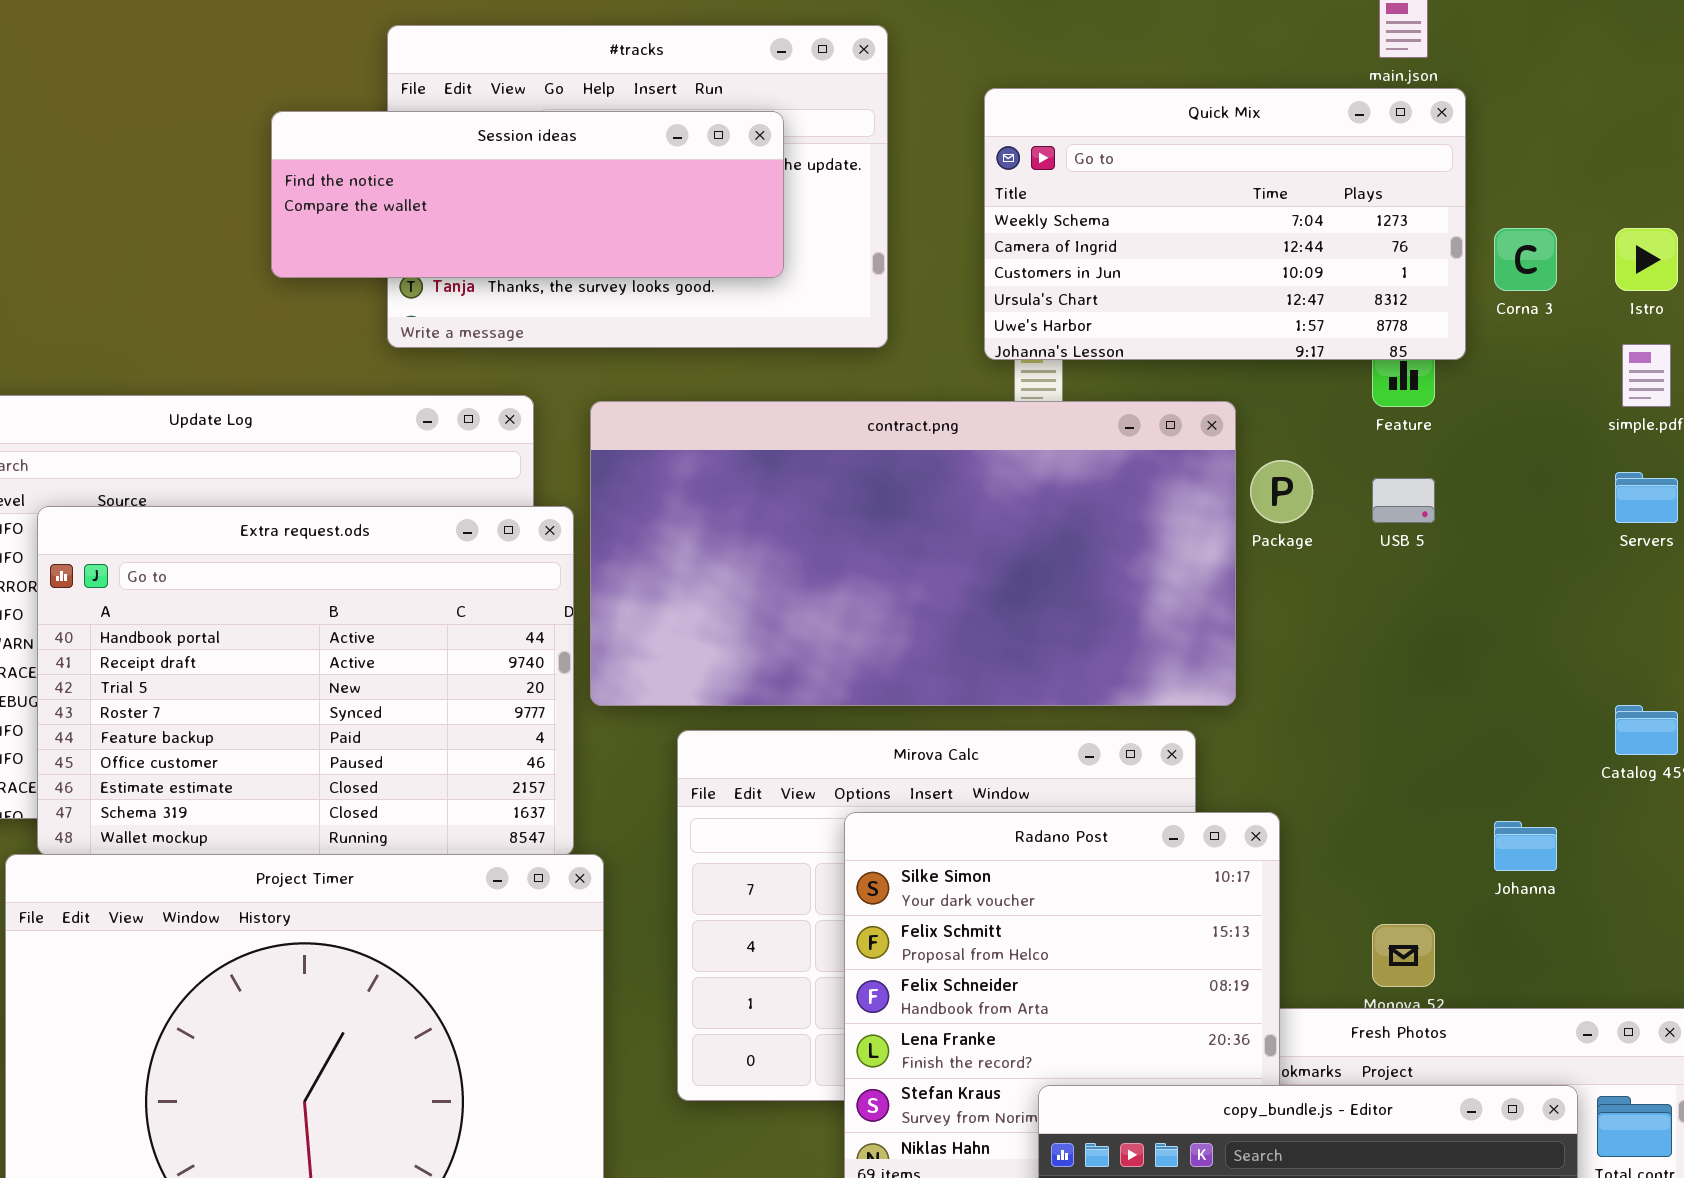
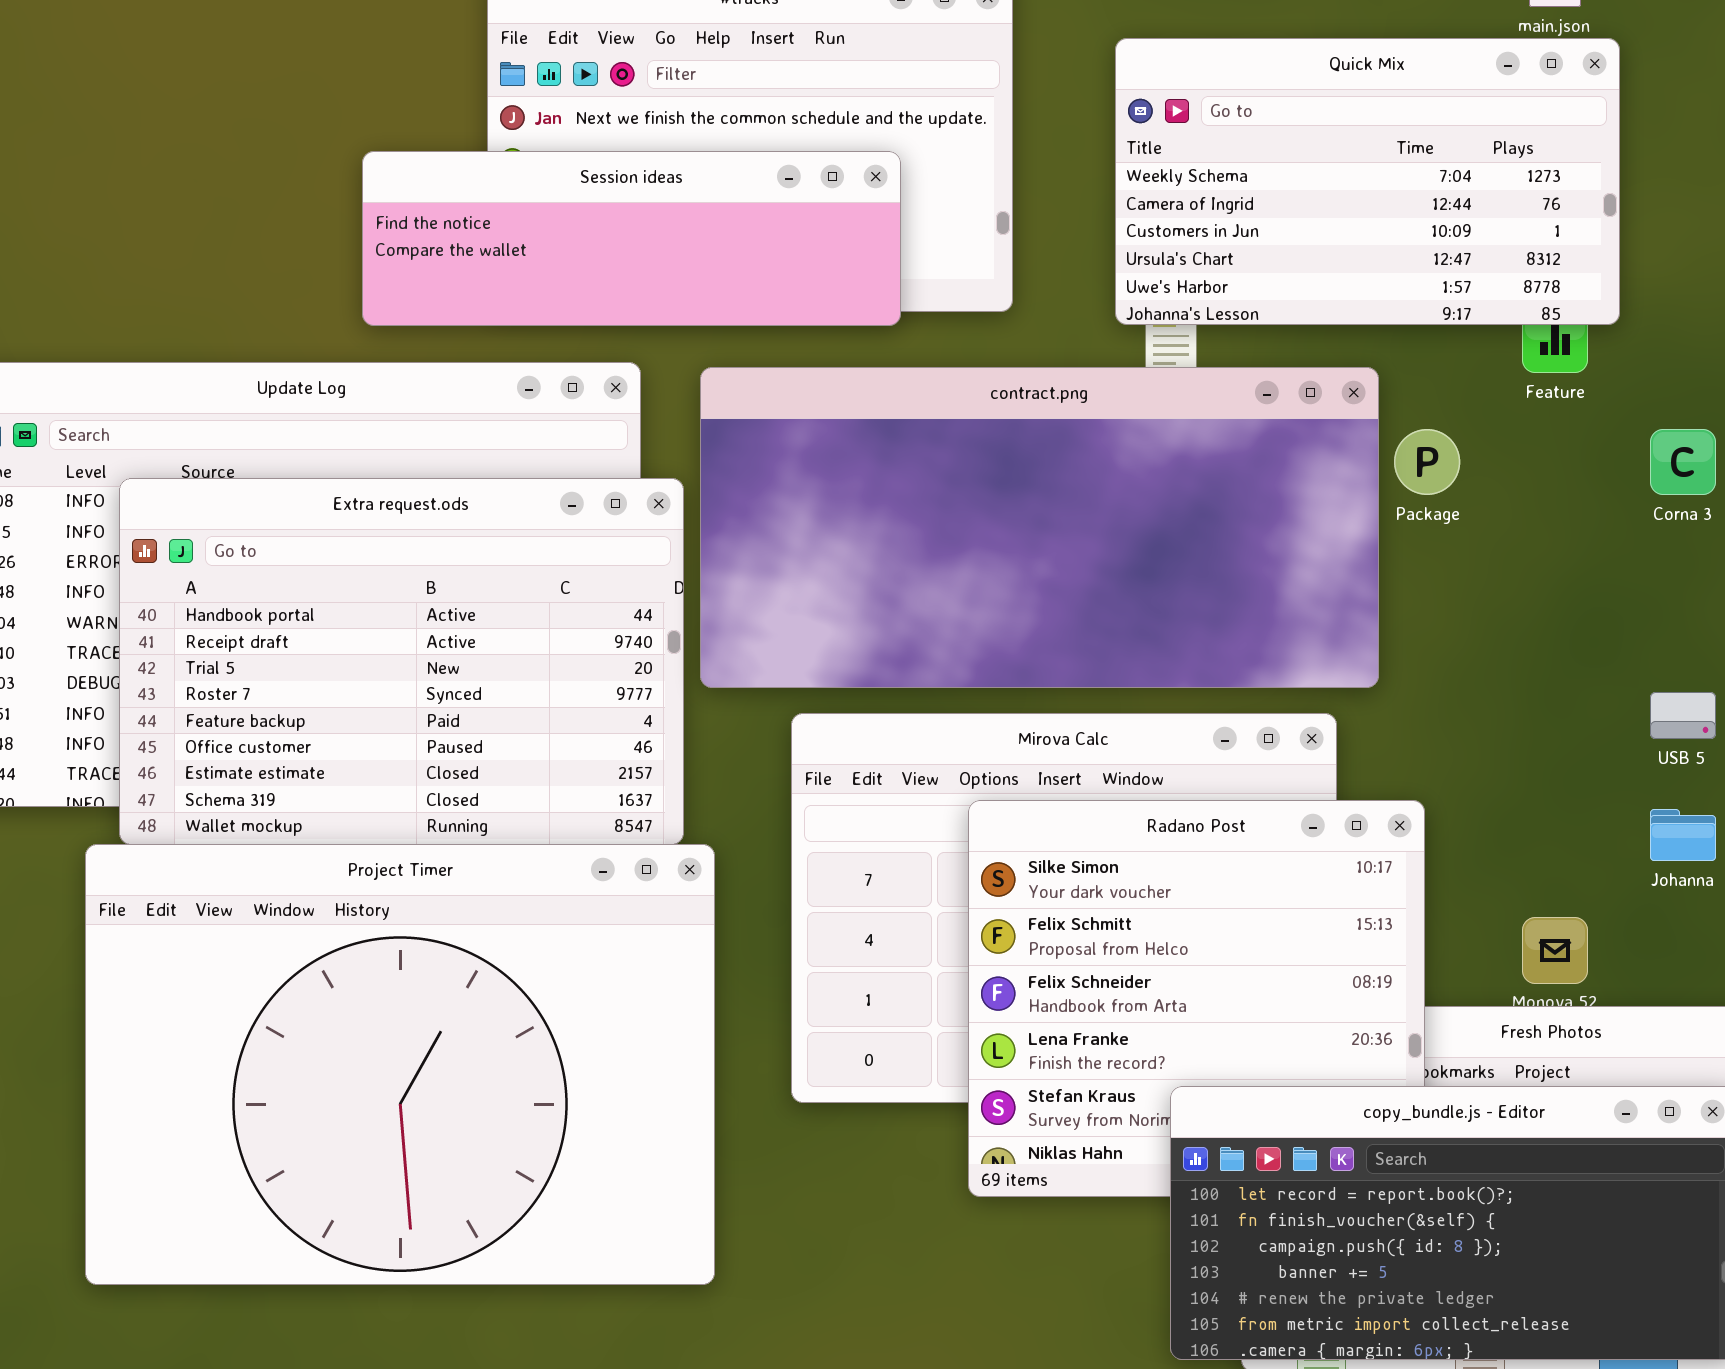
Session ideas: [271,111,784,278] -> [362,151,901,326], moved
Corna 3: [1494,228,1557,291] -> [1650,429,1716,495], moved
USB 5: [1372,478,1435,523] -> [1650,692,1716,739], moved

